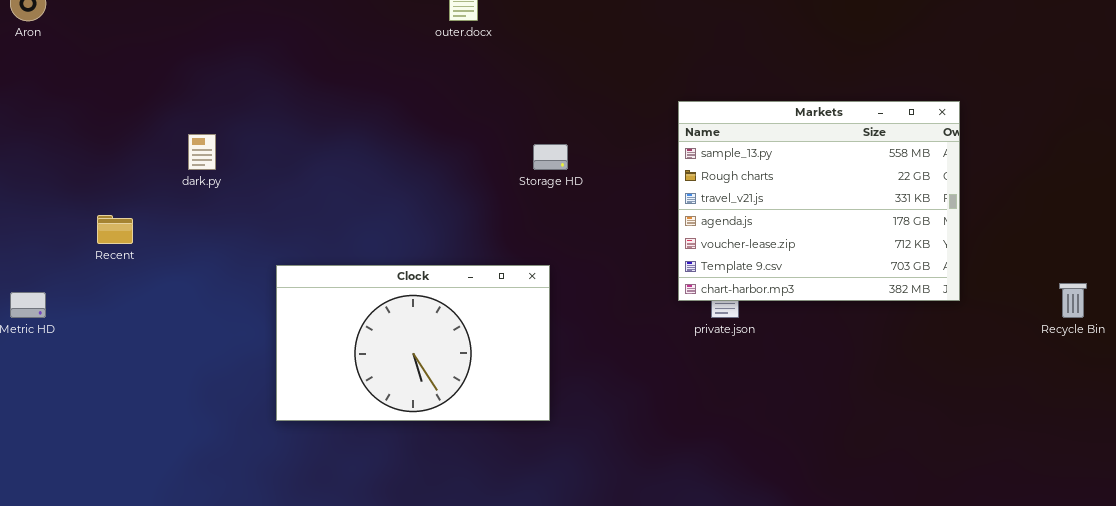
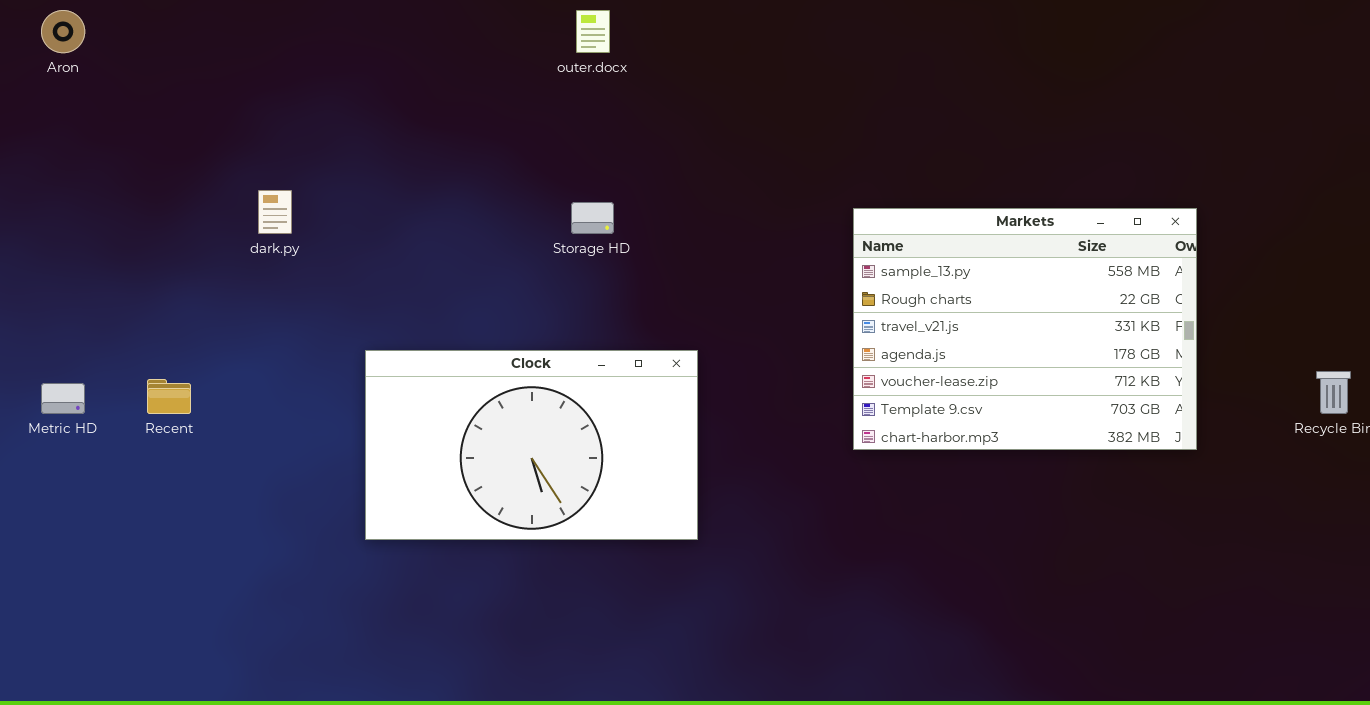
Markets: [678,101,960,301] -> [853,208,1197,450], moved
Storage HD: [533,144,568,170] -> [571,202,614,234], moved
Recent: [97,215,133,244] -> [147,379,191,414], moved

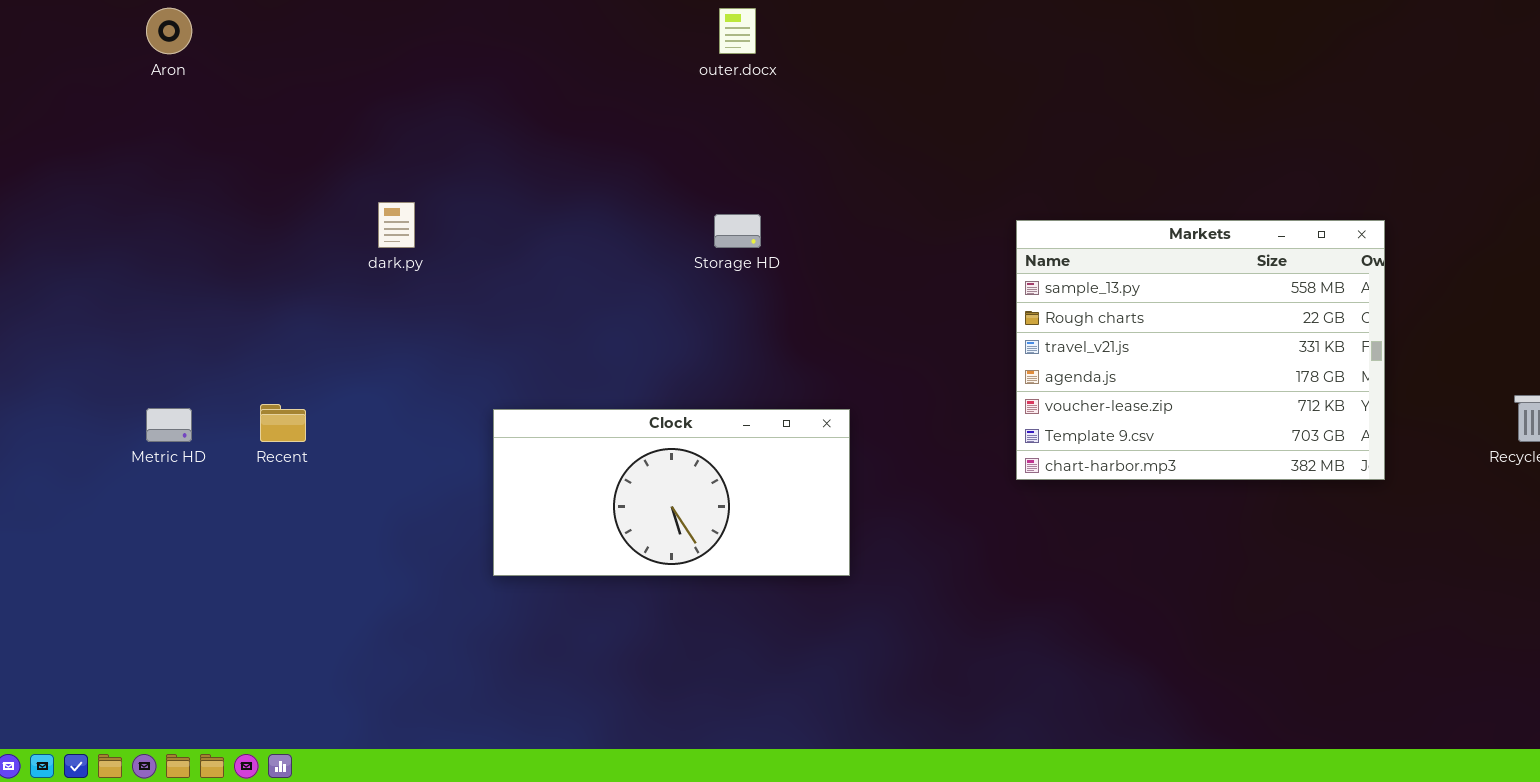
Clock: [365,350,698,540] -> [493,409,850,576], resized

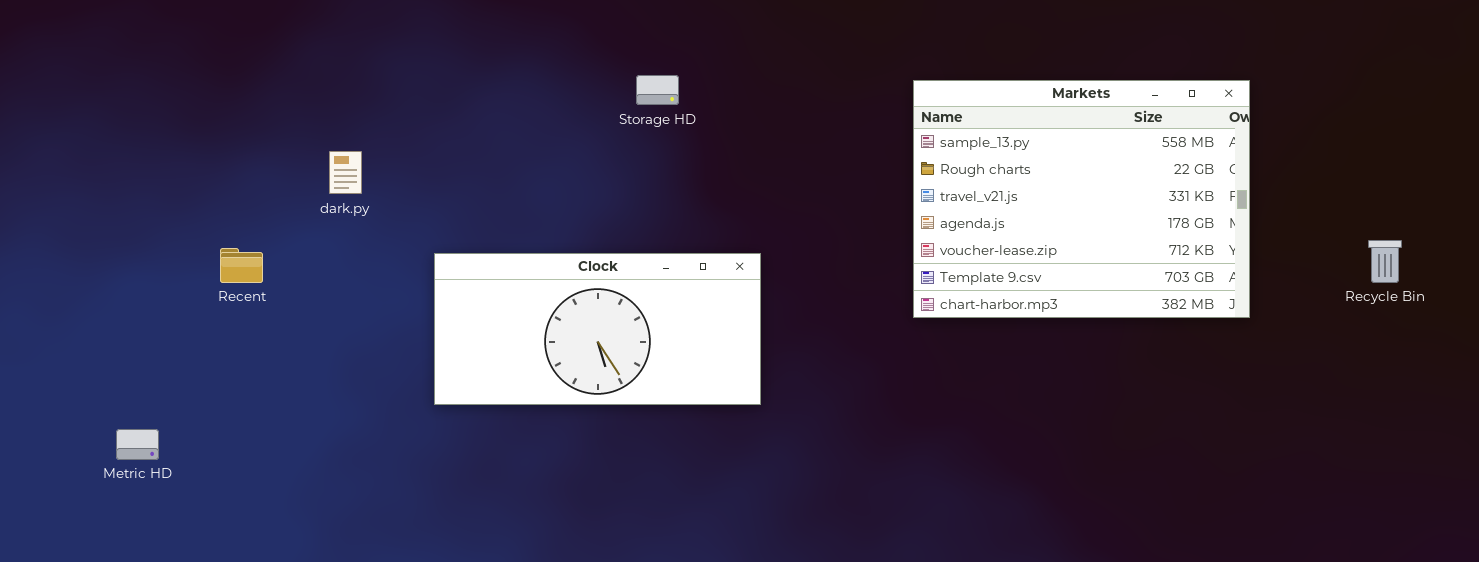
dark.py: [378,202,415,248] -> [329,151,362,194], moved
Metric HD: [146,408,192,442] -> [116,429,159,460], moved

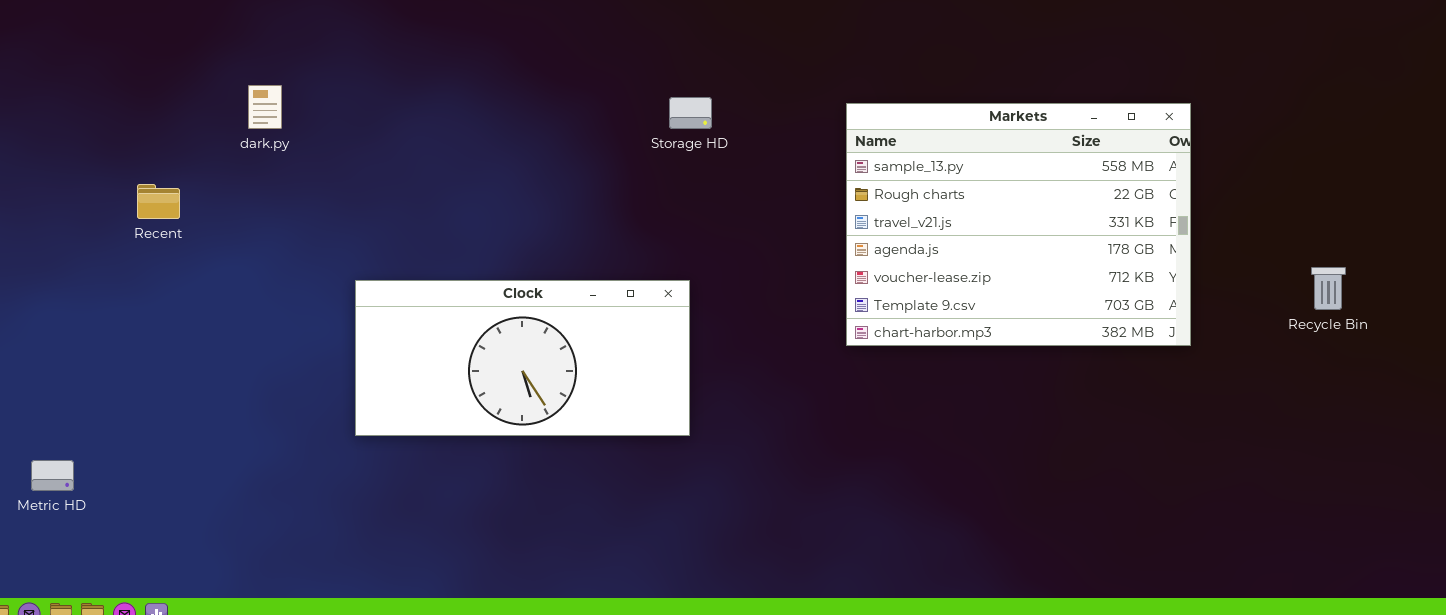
Storage HD: [636,75,679,105] -> [669,97,712,129], moved
dark.py: [329,151,362,194] -> [248,85,282,129], moved
Recent: [220,248,263,283] -> [137,184,180,219], moved

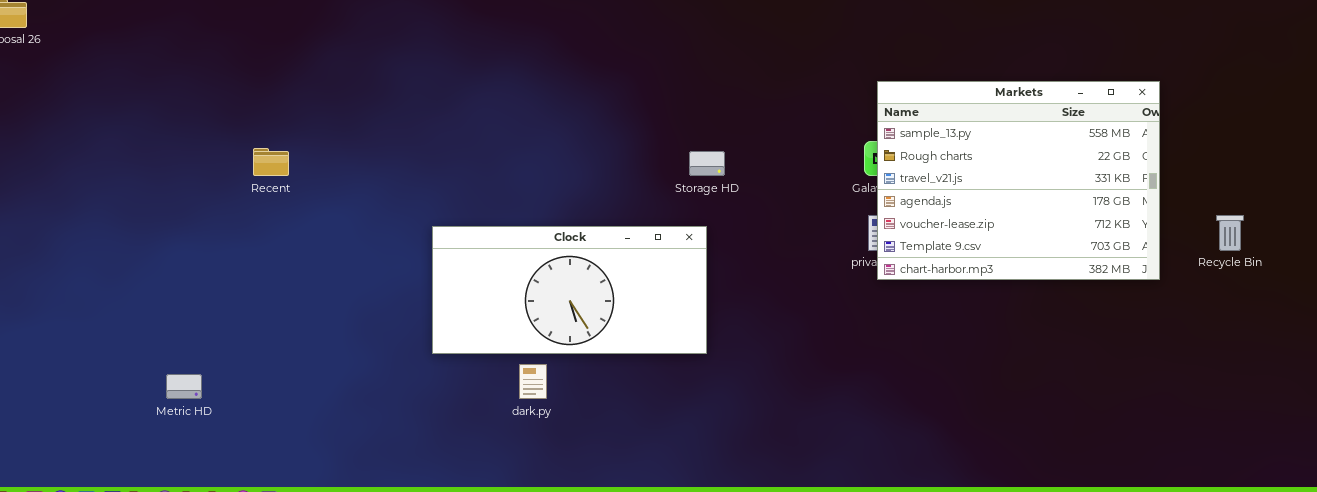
dark.py: [248,85,282,129] -> [519,364,547,399], moved
Storage HD: [669,97,712,129] -> [689,151,725,176], moved
Markets: [846,103,1191,346] -> [877,81,1160,280], moved

